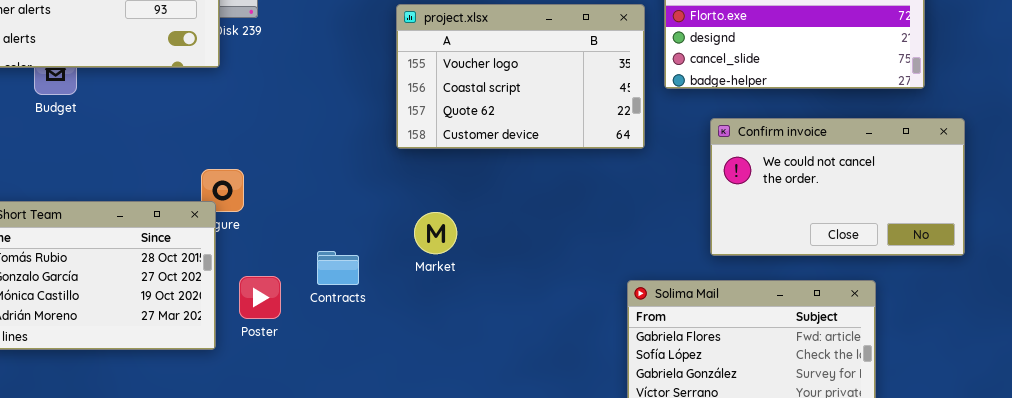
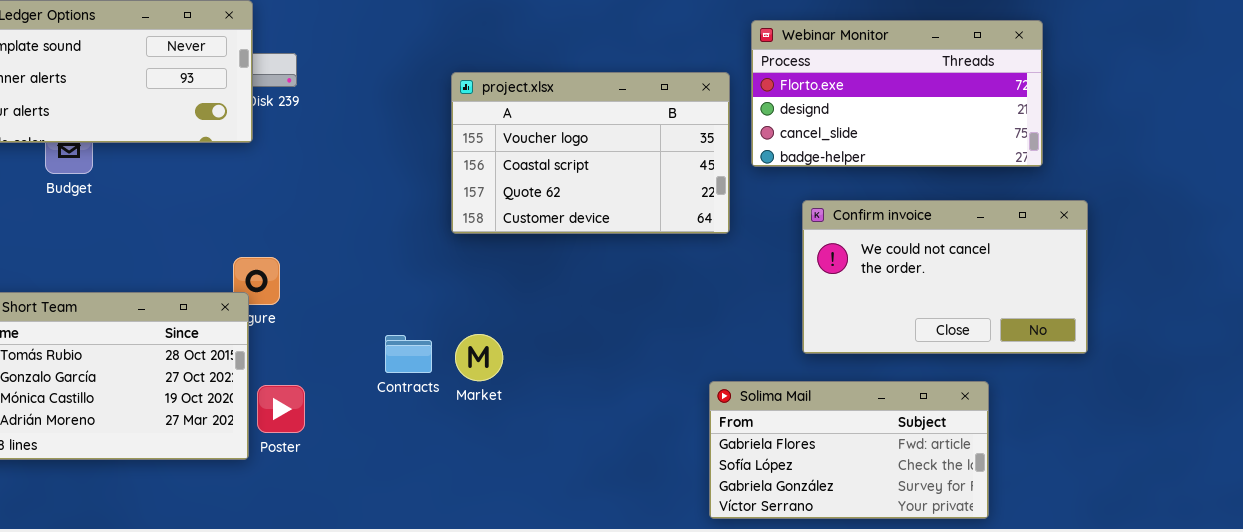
Market: [414,212,457,254] -> [455,334,503,381], moved
Contracts: [317,251,359,285] -> [385,335,432,373], moved
Poster: [239,276,281,319] -> [257,385,305,433], moved

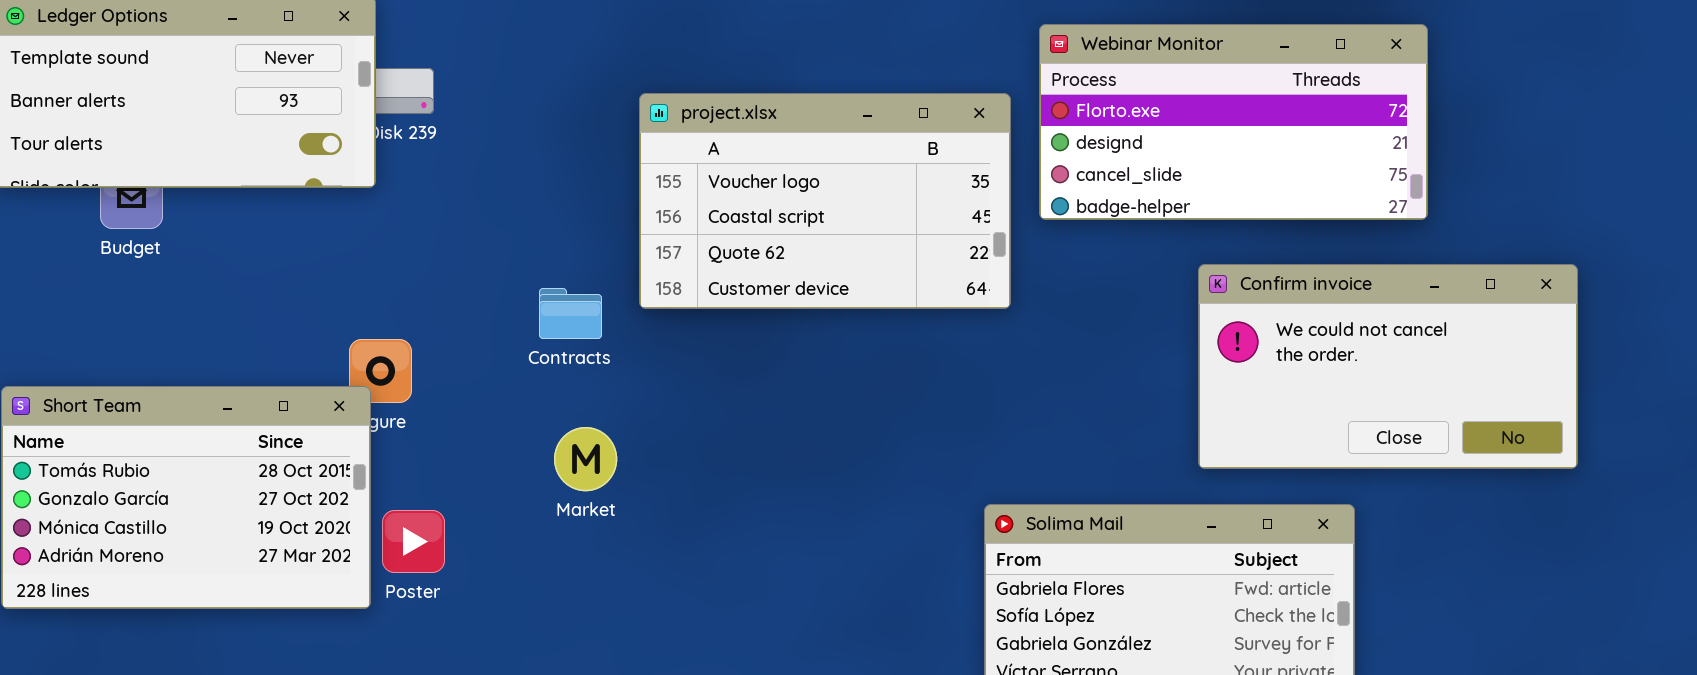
Confirm invoice: [802,200,1088,354] -> [1198,264,1578,469], moved
Market: [455,334,503,381] -> [554,427,617,491], moved
Contracts: [385,335,432,373] -> [539,288,602,339], moved

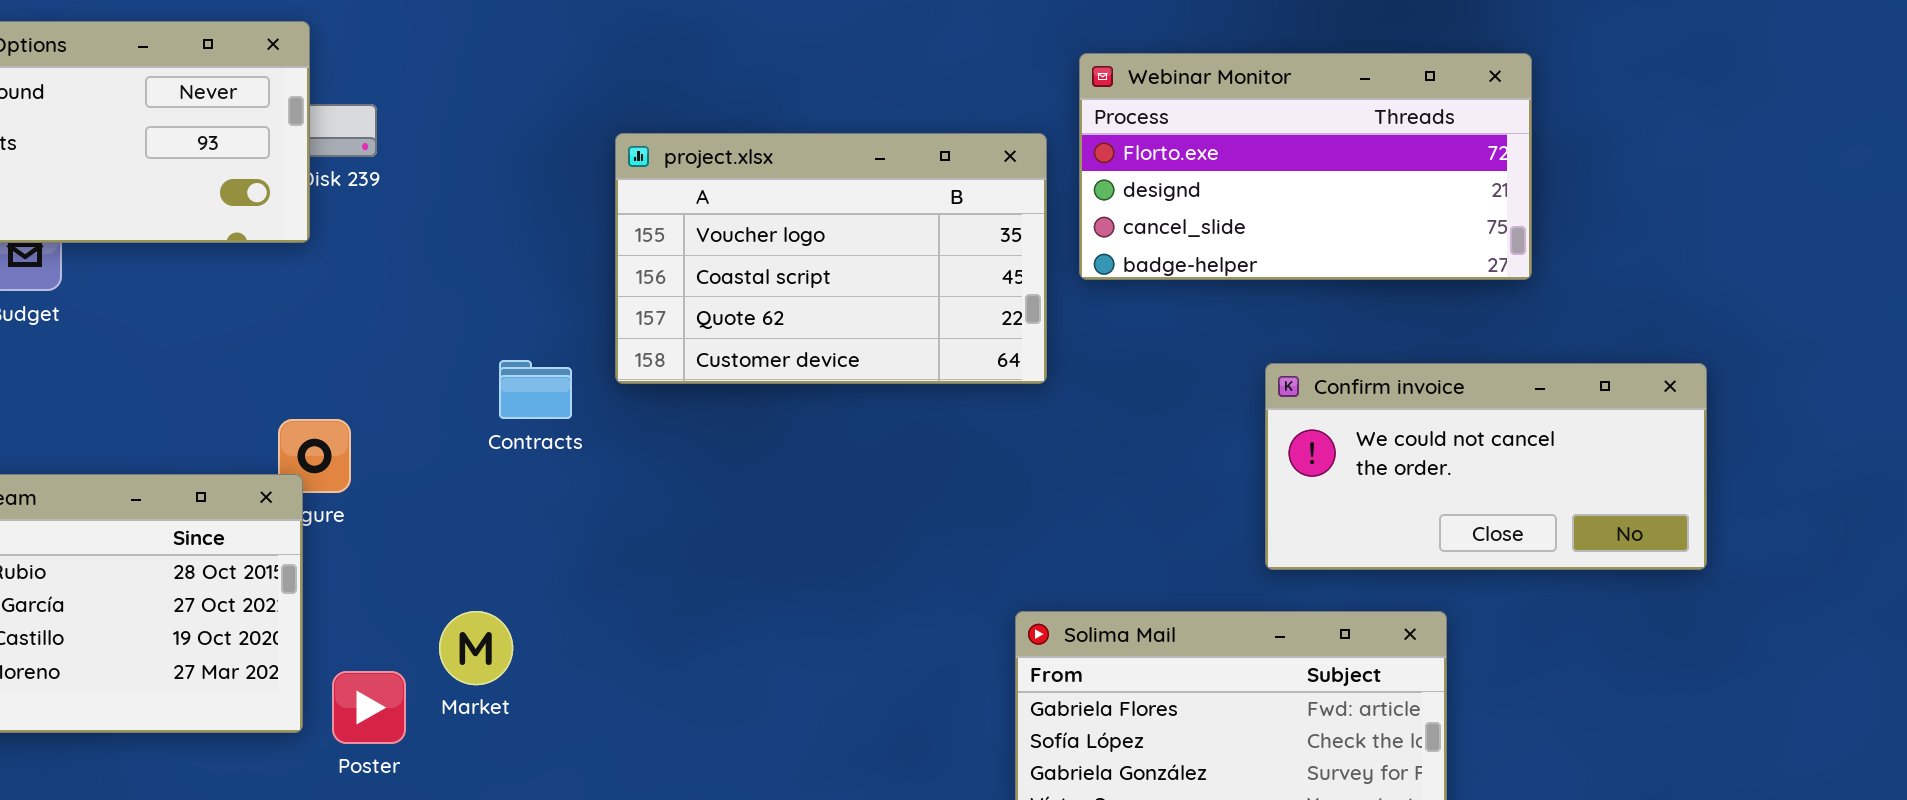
Confirm invoice: [1198,264,1578,469] -> [1265,363,1707,570], resized
Market: [554,427,617,491] -> [439,611,513,685], moved
Poster: [382,510,445,573] -> [332,671,406,744], moved

